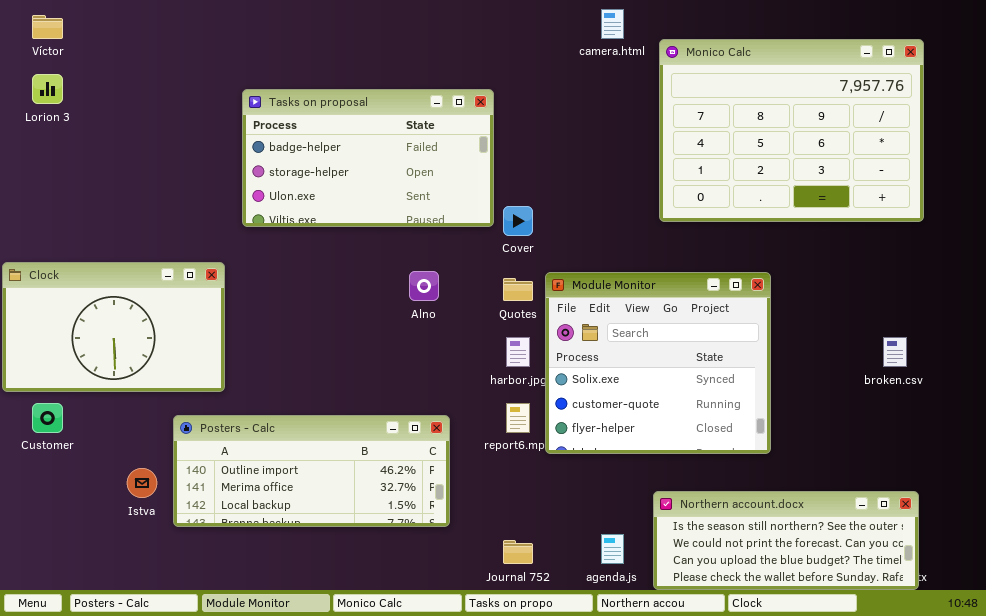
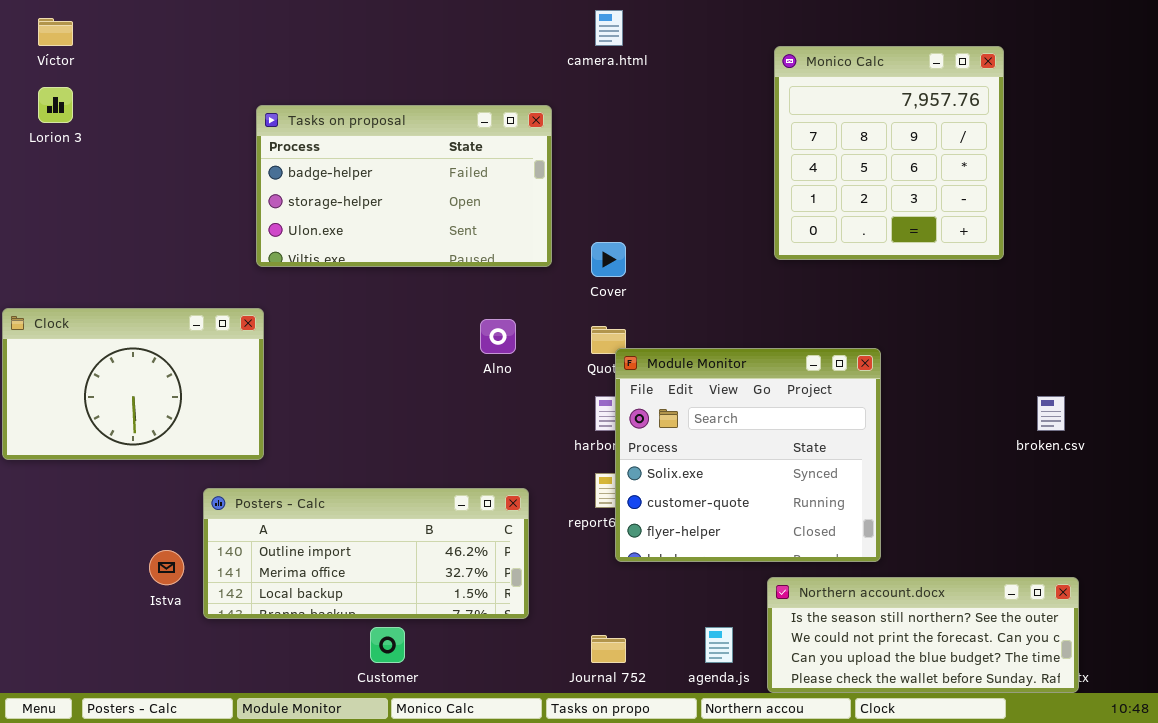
camera.html: [601,9,624,39] -> [595,10,623,46], moved
Monico Calc: [659,39,924,222] -> [774,46,1004,260], resized
Tasks on proposal: [242,89,494,227] -> [256,105,552,267], moved
Module Monitor: [545,272,771,454] -> [615,348,881,562], moved
Customer: [32,403,63,433] -> [370,627,405,663], moved

